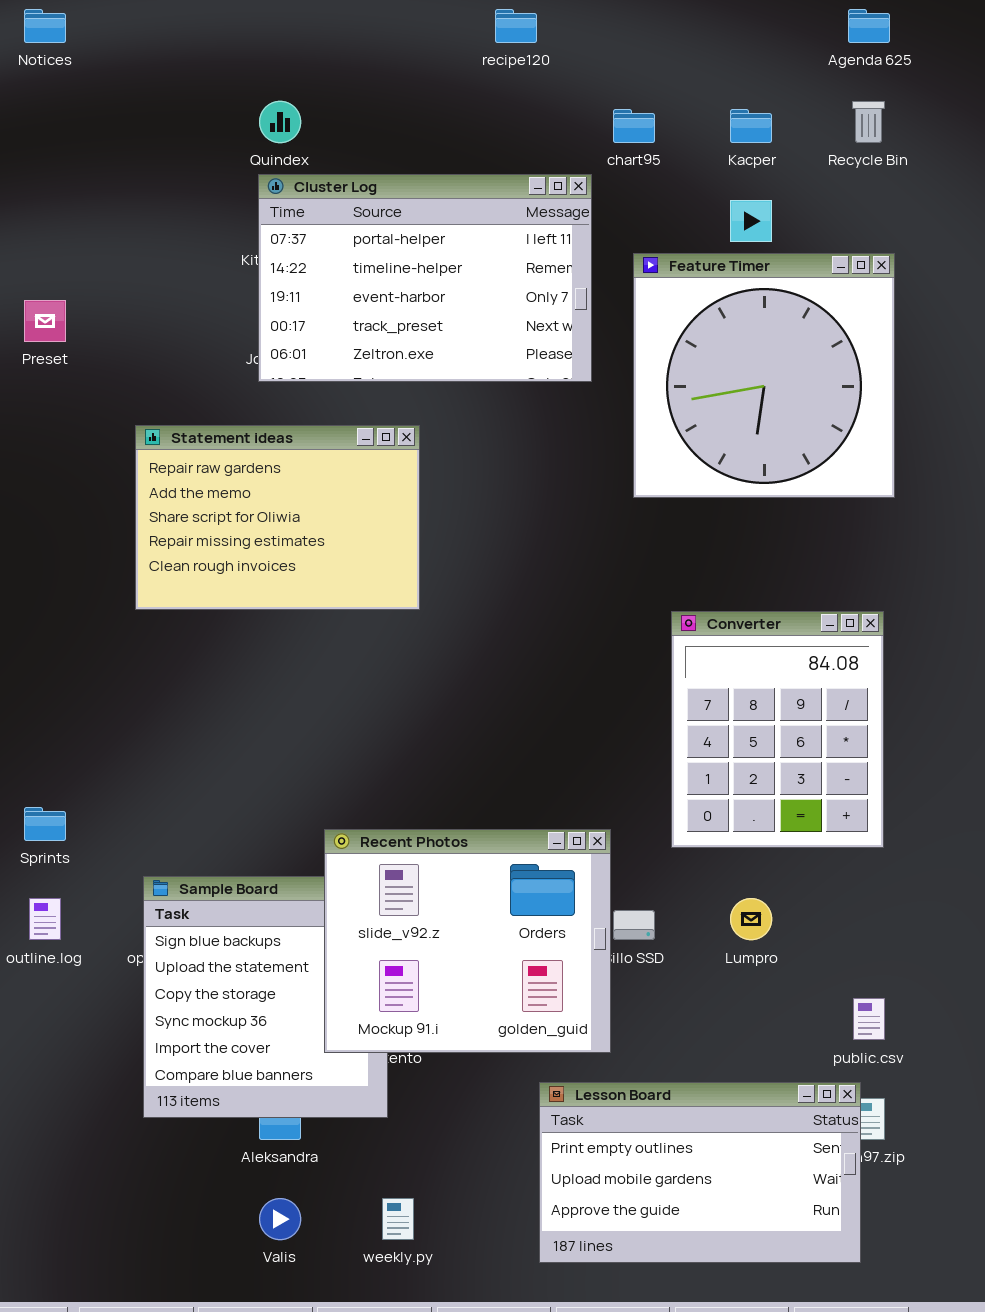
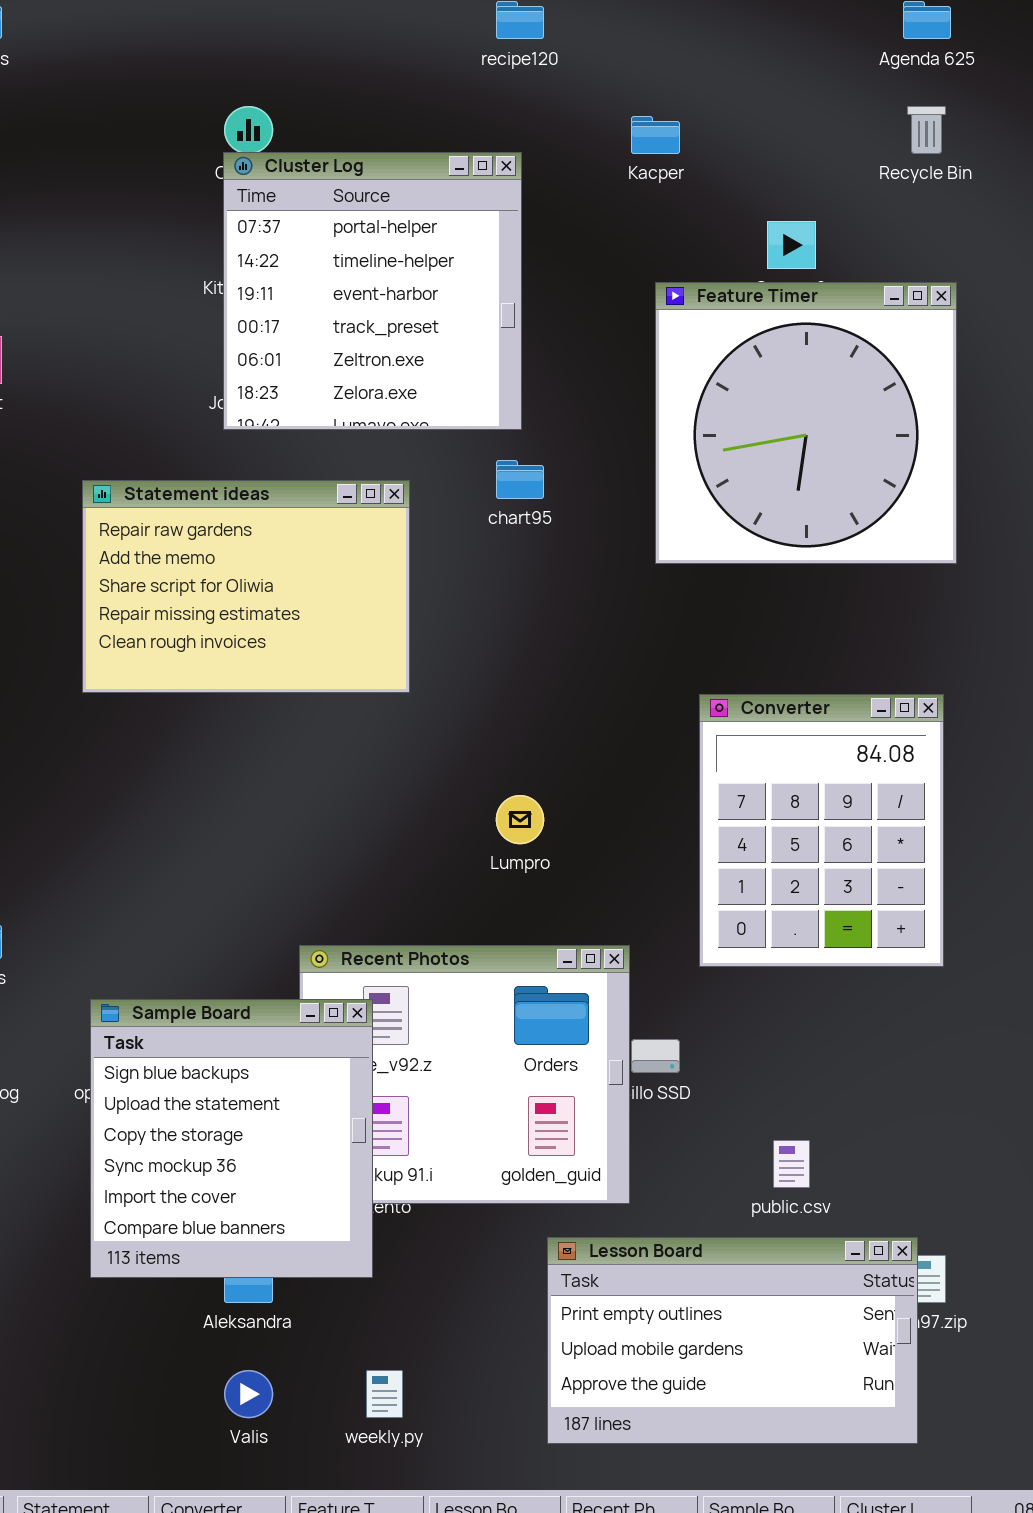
chart95: [613,109,655,143] -> [496,460,544,499], moved
Kacper: [730,109,772,143] -> [631,116,680,154], moved
Cluster Log: [258,174,592,382] -> [223,152,522,430], resized
Sample Board: [143,876,388,1118] -> [90,999,373,1278], raised
Lumpro: [730,898,772,940] -> [496,795,544,844], moved
public.csv: [853,998,885,1040] -> [773,1140,810,1188], moved

